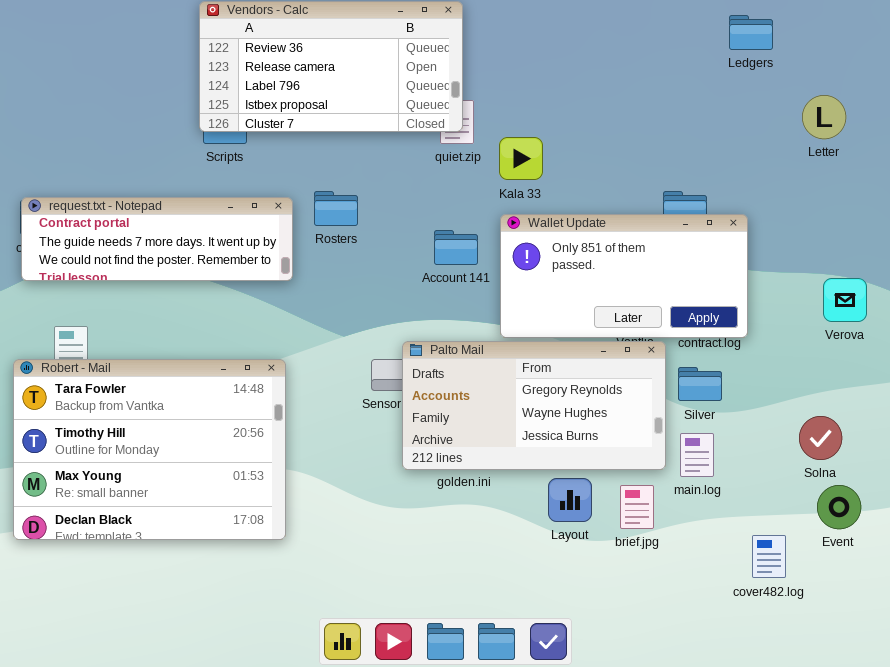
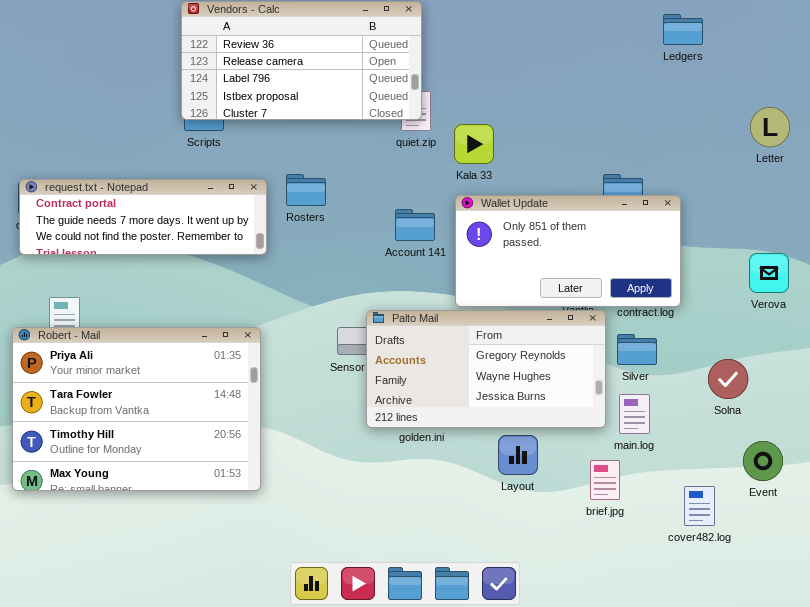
Letter: [802,95,846,139] -> [750,107,790,147], moved
Robert - Mail: [13,359,286,540] -> [12,327,261,491], scrolled up 1 row
Solna: [799,416,842,460] -> [708,359,748,399], moved
brief.jpg: [620,485,654,529] -> [590,460,620,500], moved

